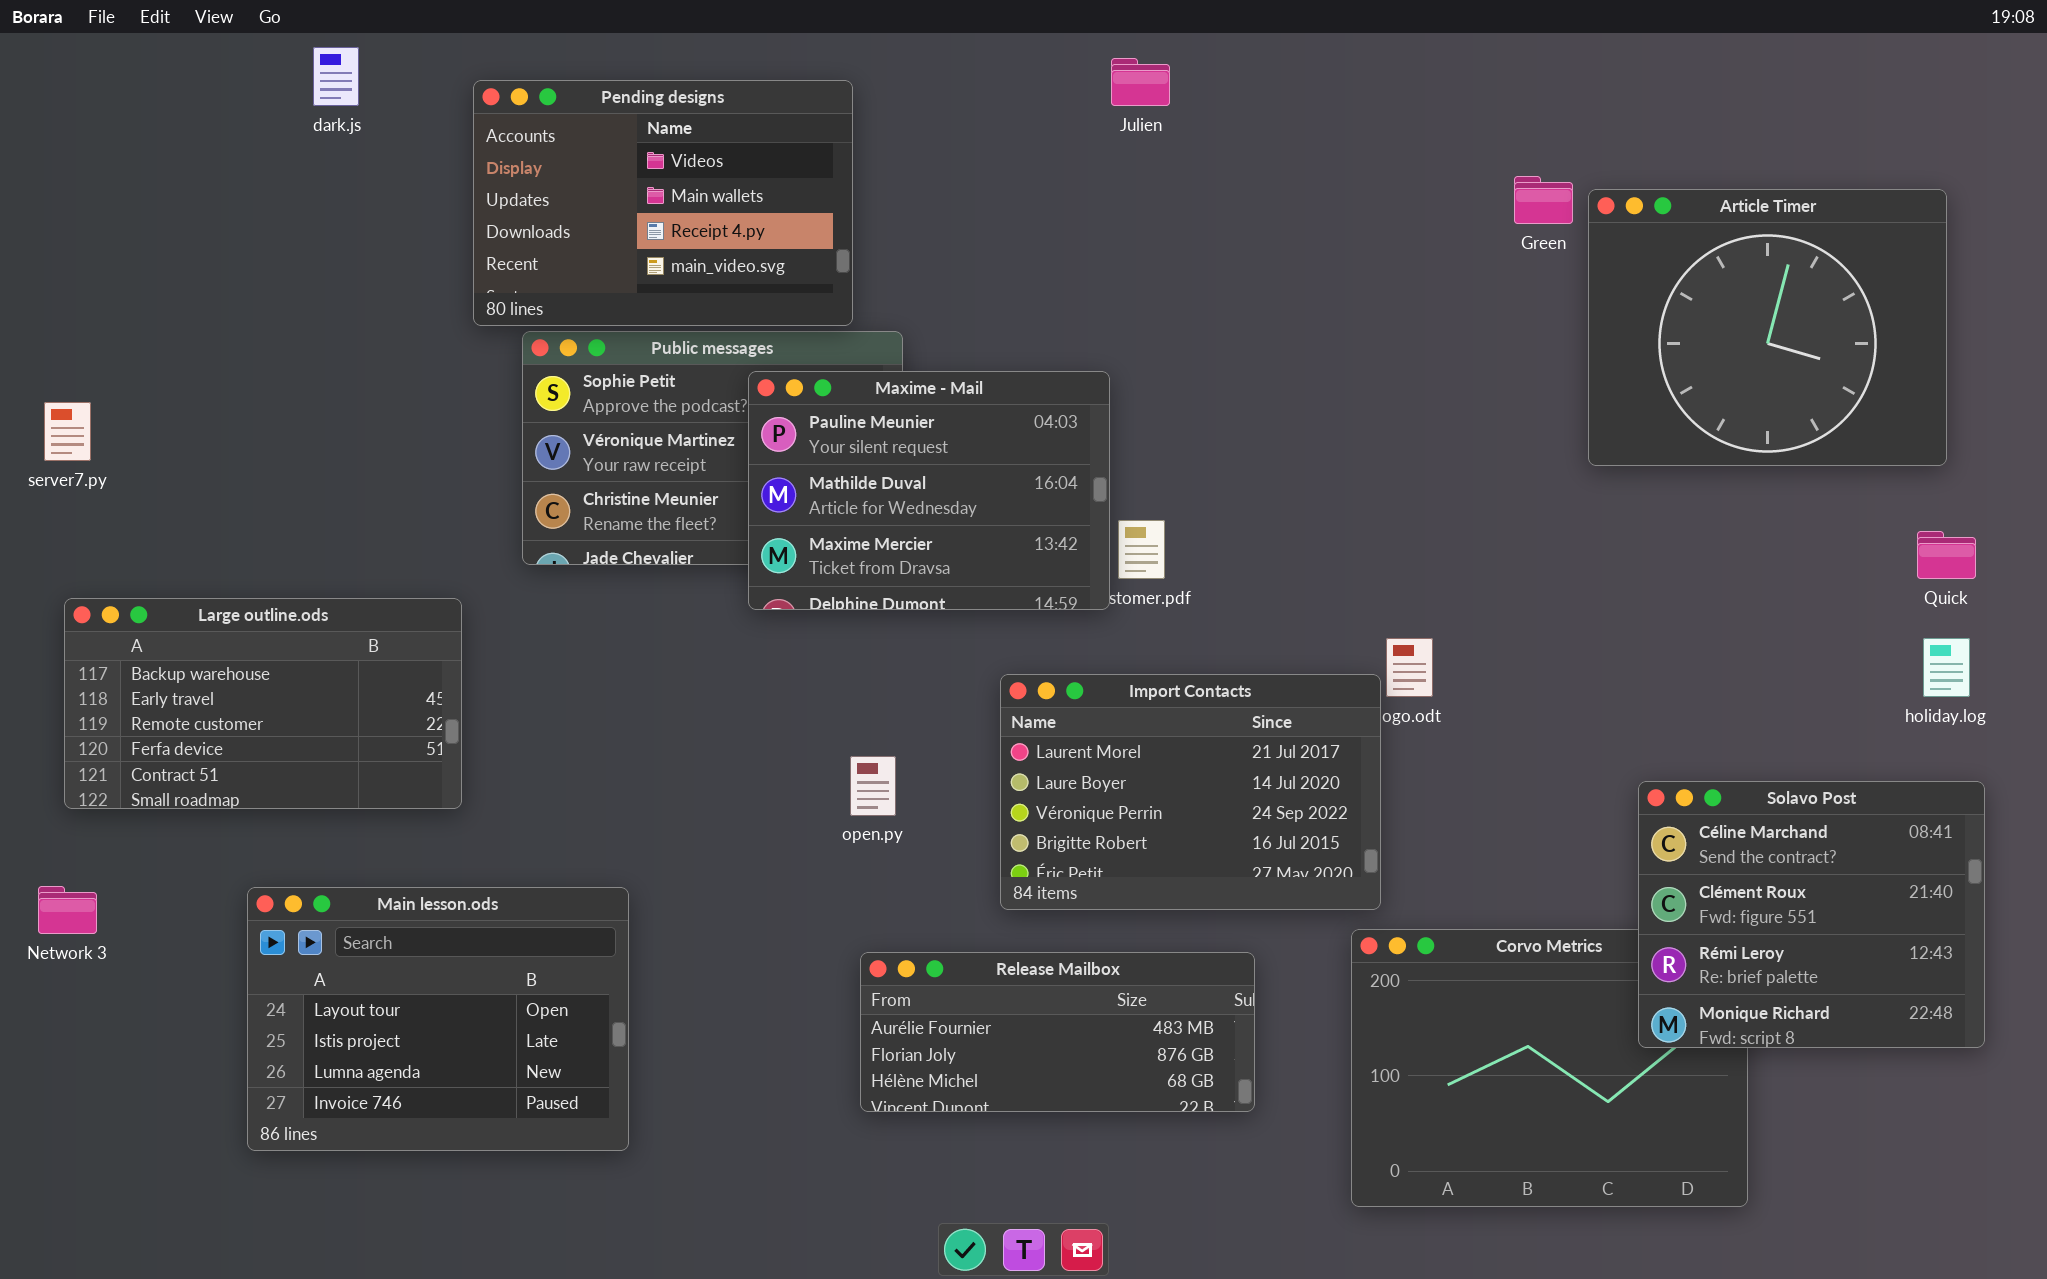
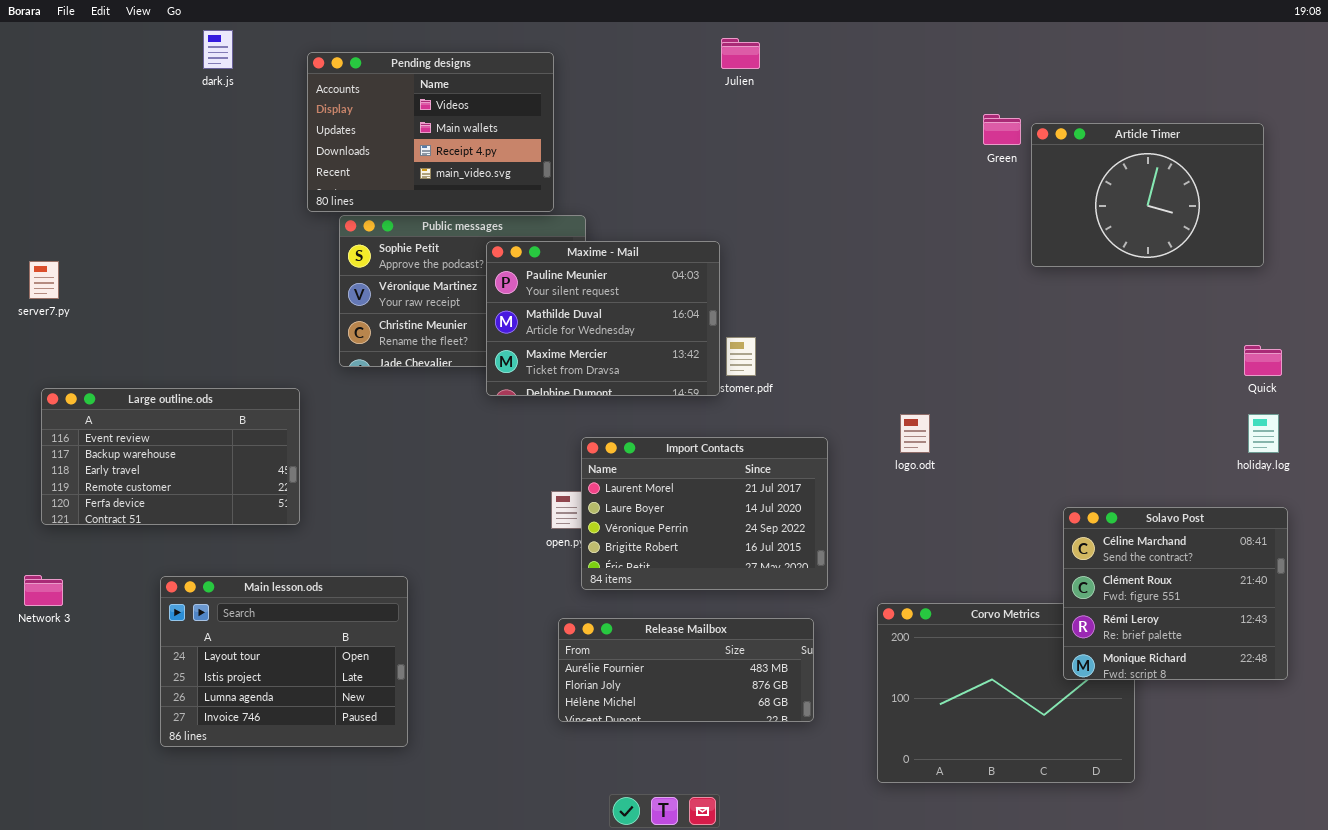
Article Timer: [1588,189,1947,466] -> [1031,123,1264,267], resized
Large outline.ods: [64,598,462,809] -> [41,388,300,525], scrolled up 1 row
Import Contacts: [1000,674,1381,910] -> [581,437,828,590], moved

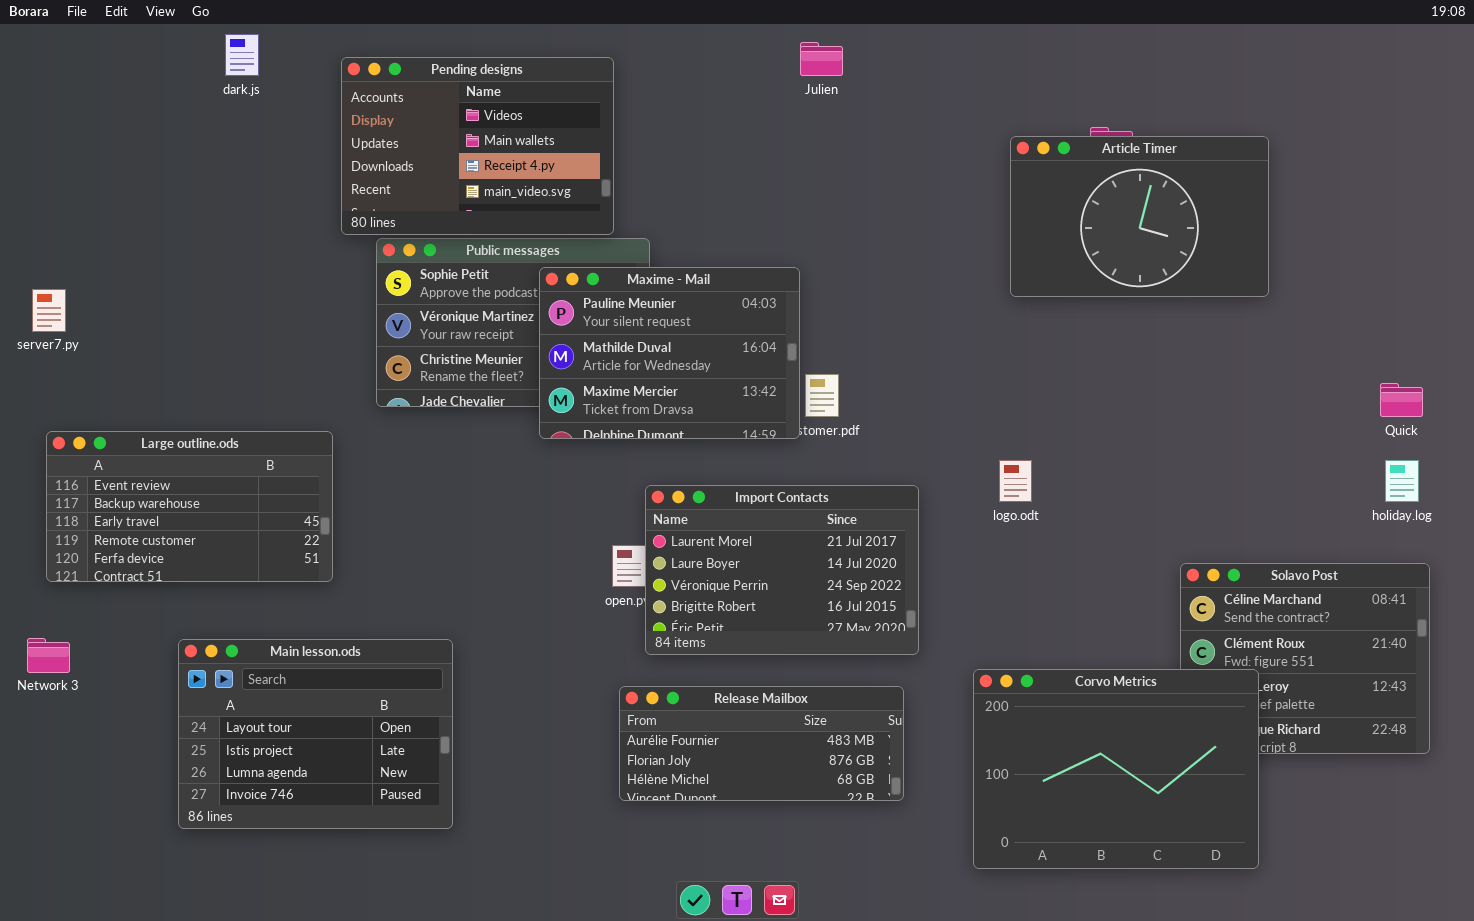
Article Timer: [1031,123,1264,267] -> [1010,136,1269,297], moved
Corvo Metrics: [877,603,1135,783] -> [973,669,1259,869], raised

